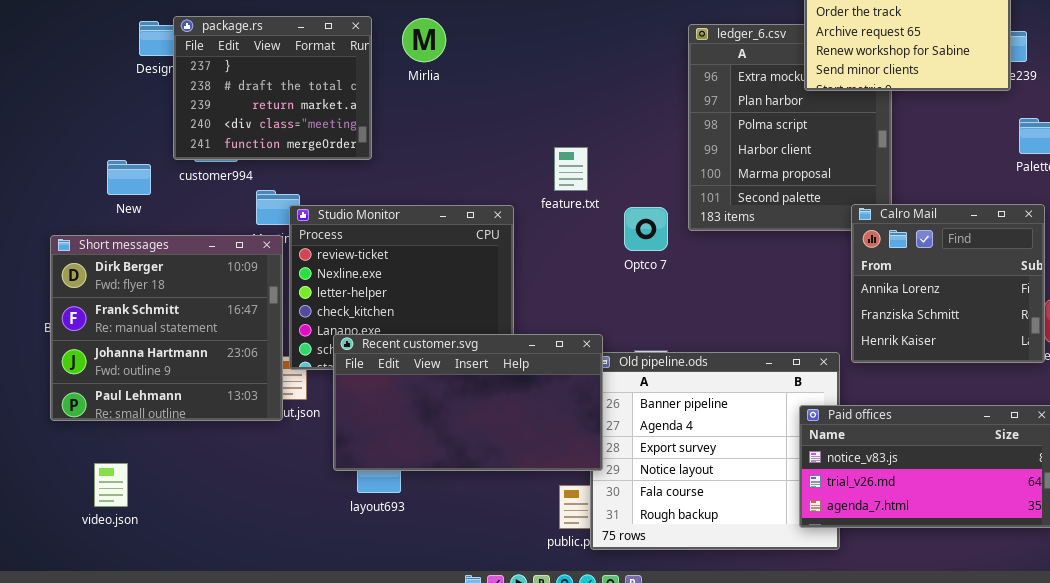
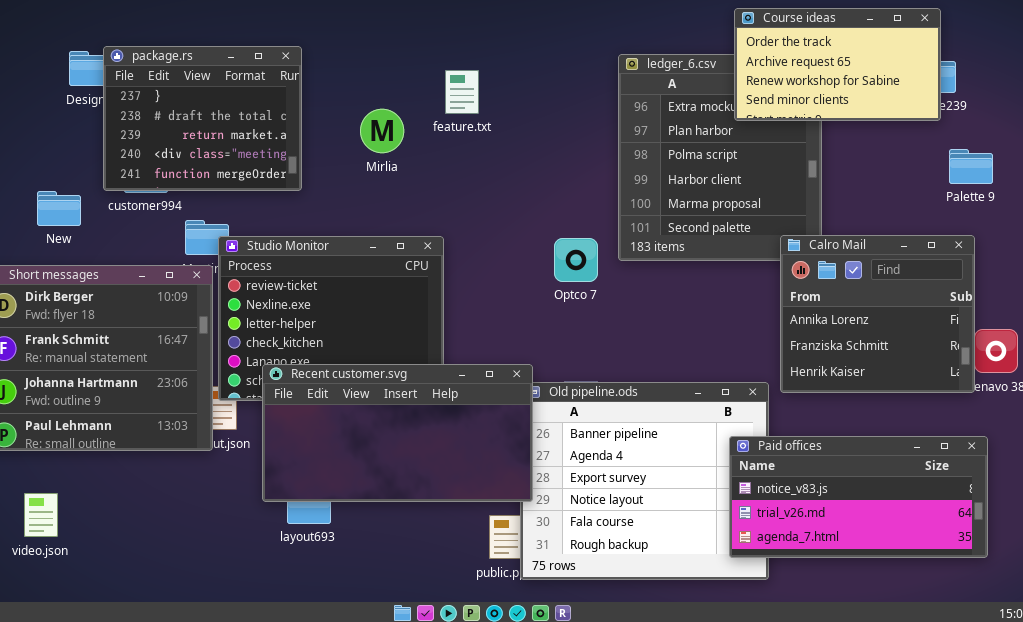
Mirlia: [402,18,446,62] -> [360,109,404,153], moved
feature.txt: [554,147,588,191] -> [445,70,479,114], moved

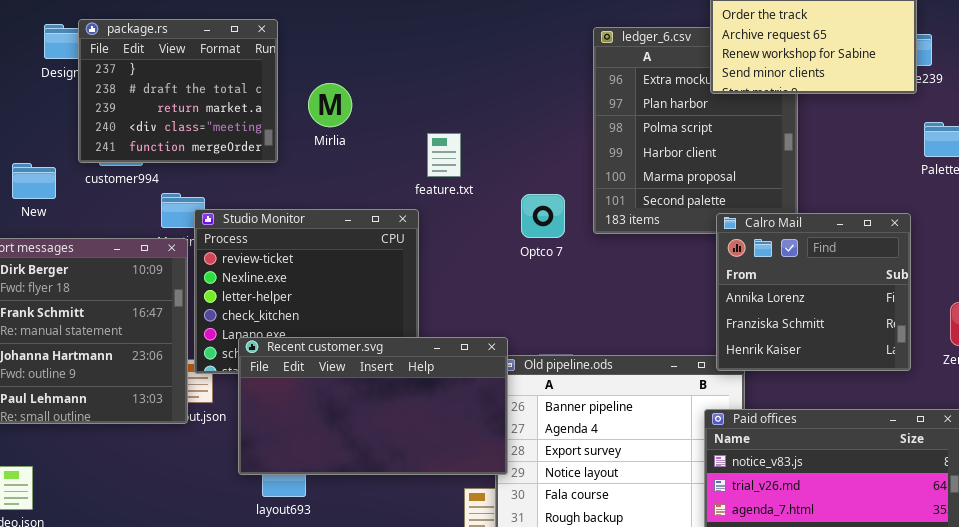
feature.txt: [445,70,479,114] -> [427,133,461,177], moved
Mirlia: [360,109,404,153] -> [308,83,352,127], moved
Calro Mail: [780,235,975,393] -> [716,213,911,371], moved
Optco 7: [554,238,598,282] -> [521,194,565,238], moved

